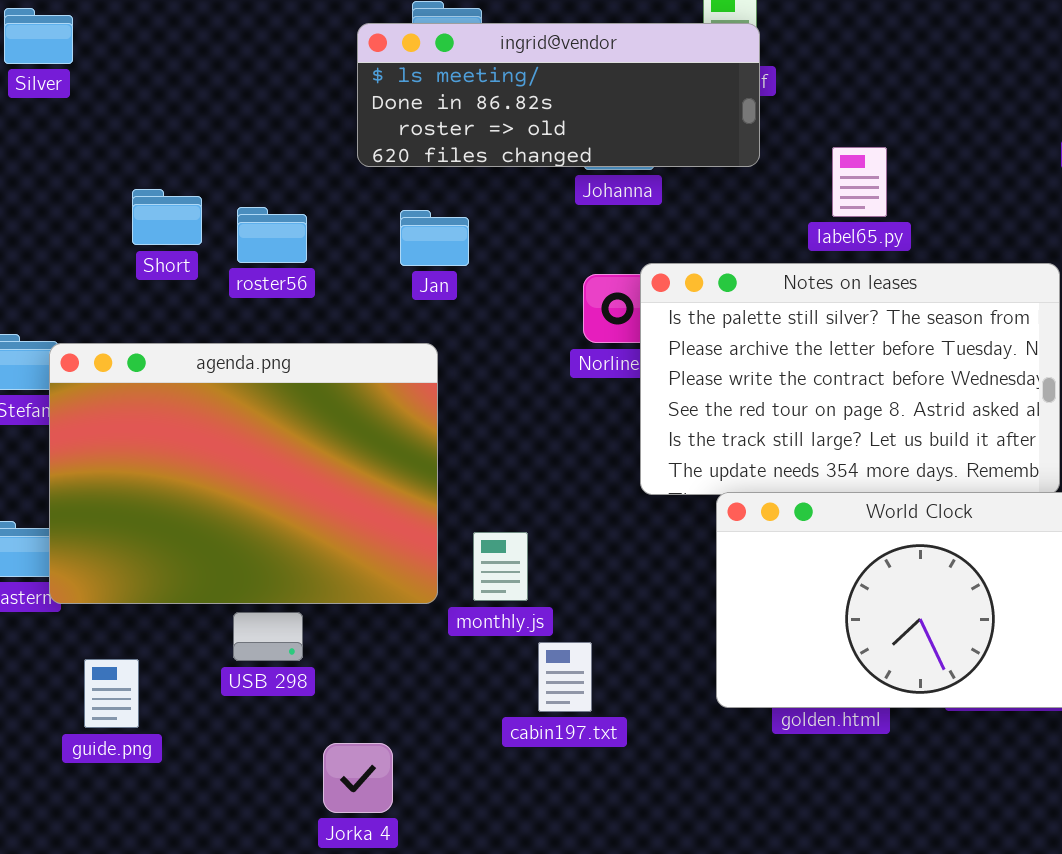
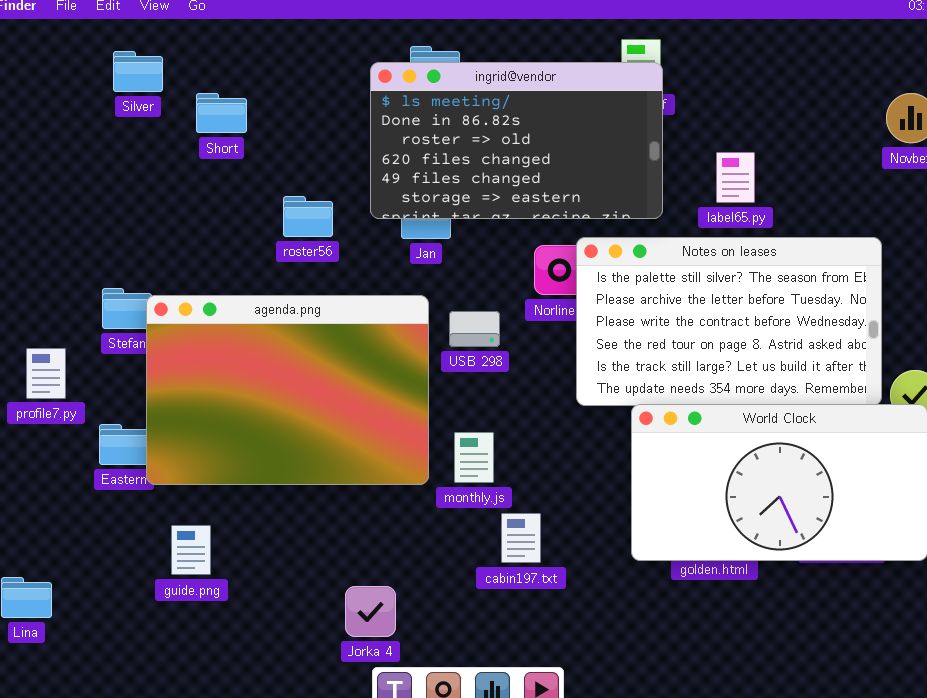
ingrid@vendor: [357,23,760,167] -> [370,62,663,219], resized
Short: [132,189,202,245] -> [196,93,247,133], moved
USB 298: [233,612,303,661] -> [449,311,500,347], moved

